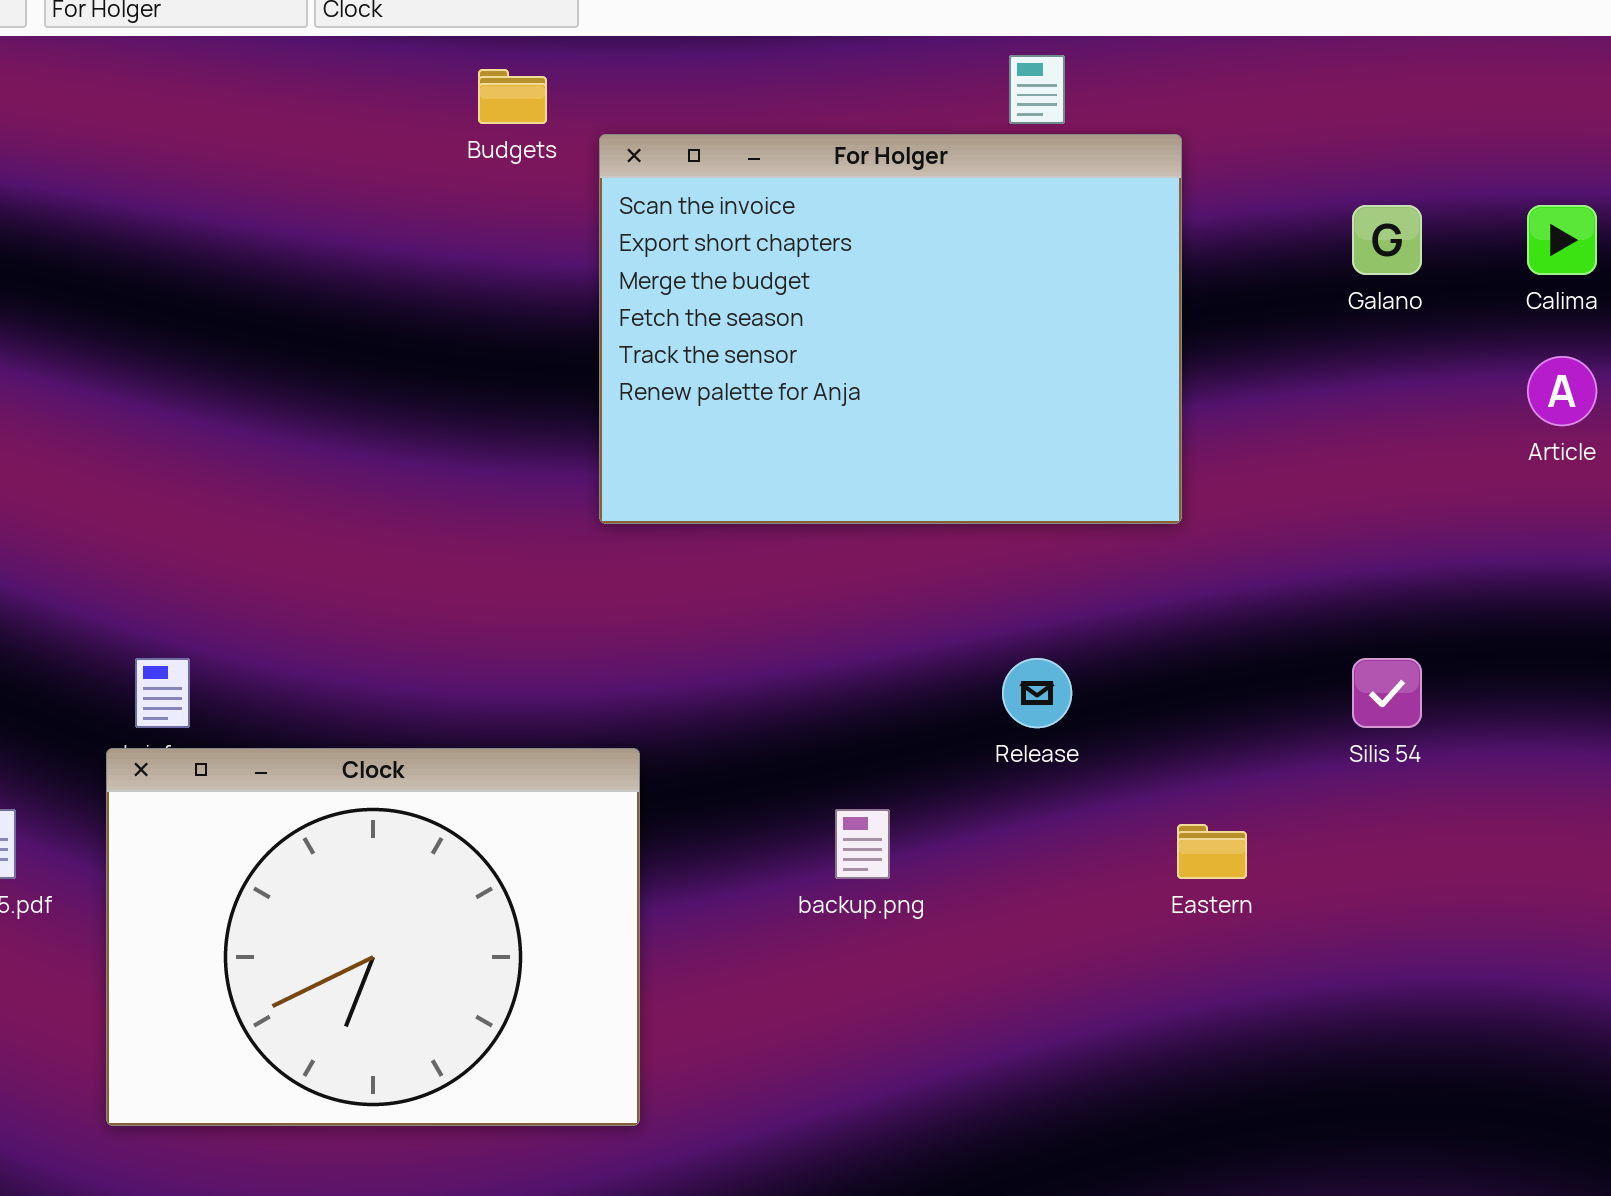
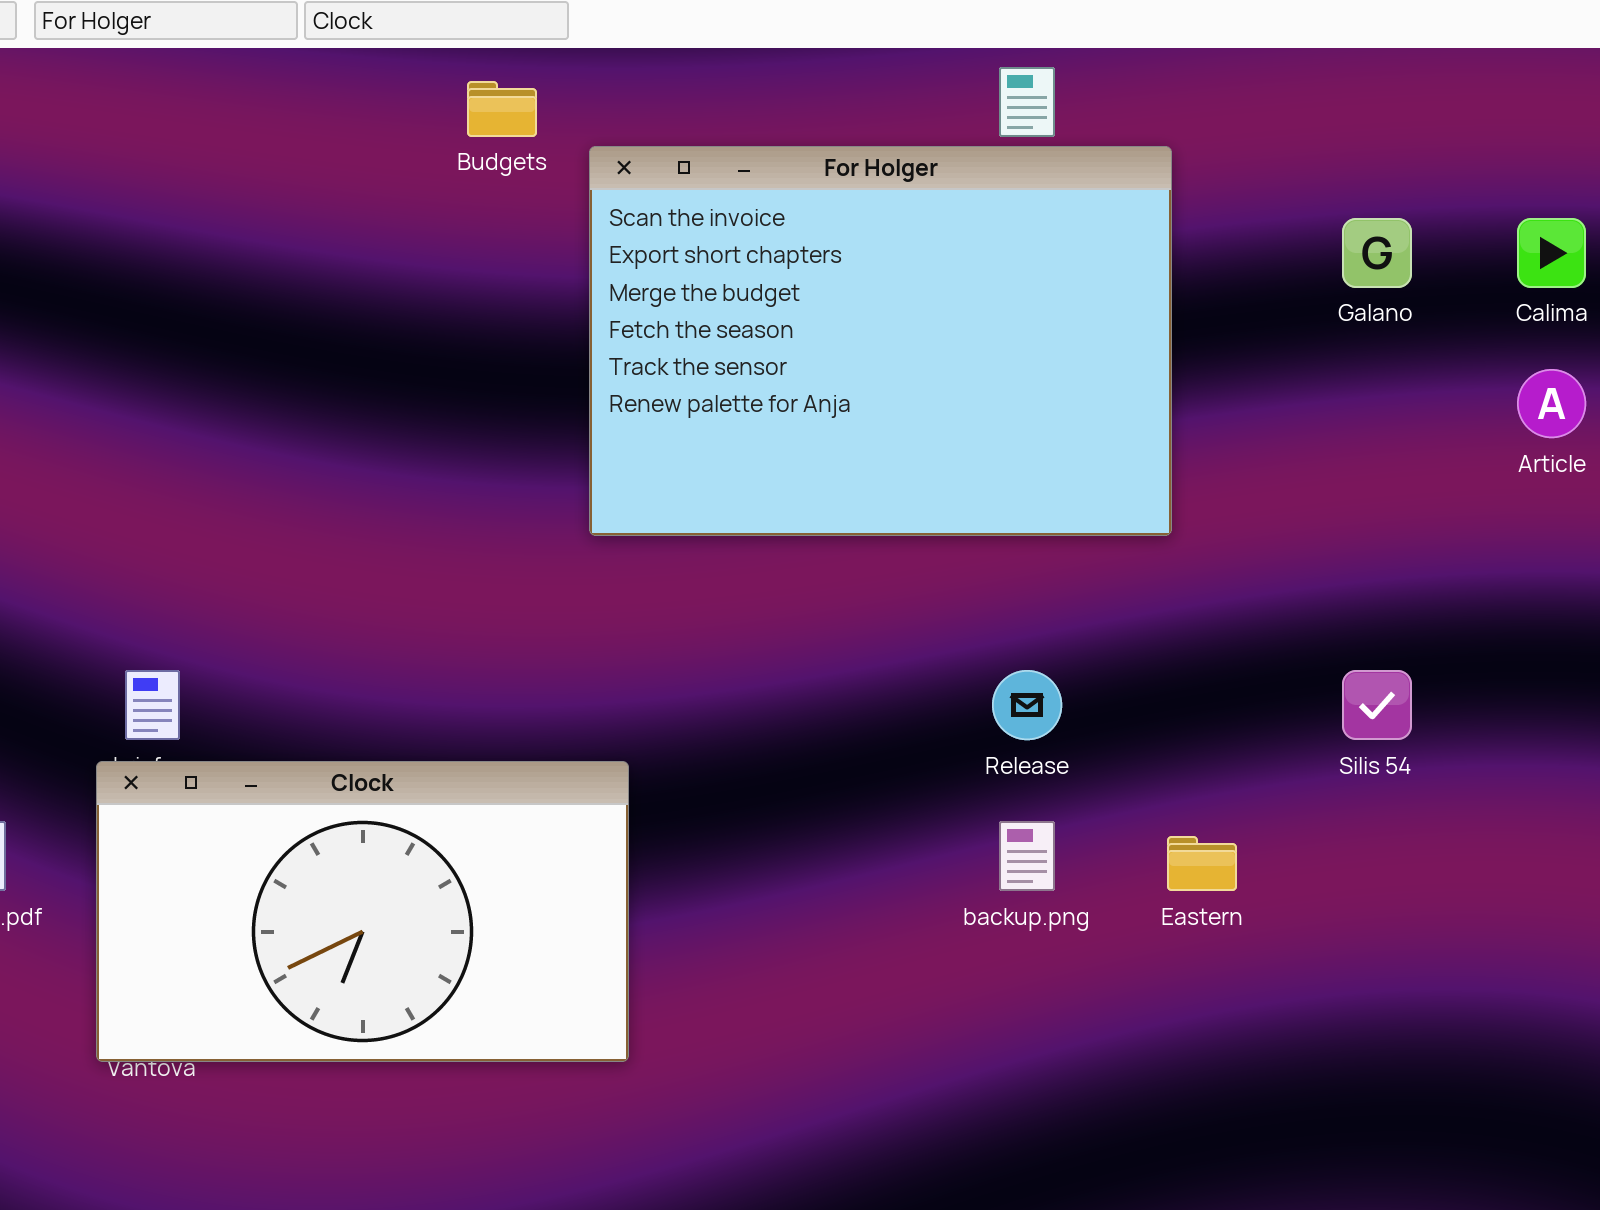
Clock: [106,748,640,1126] -> [96,761,629,1062], resized
backup.png: [835,809,890,879] -> [999,821,1055,891], moved

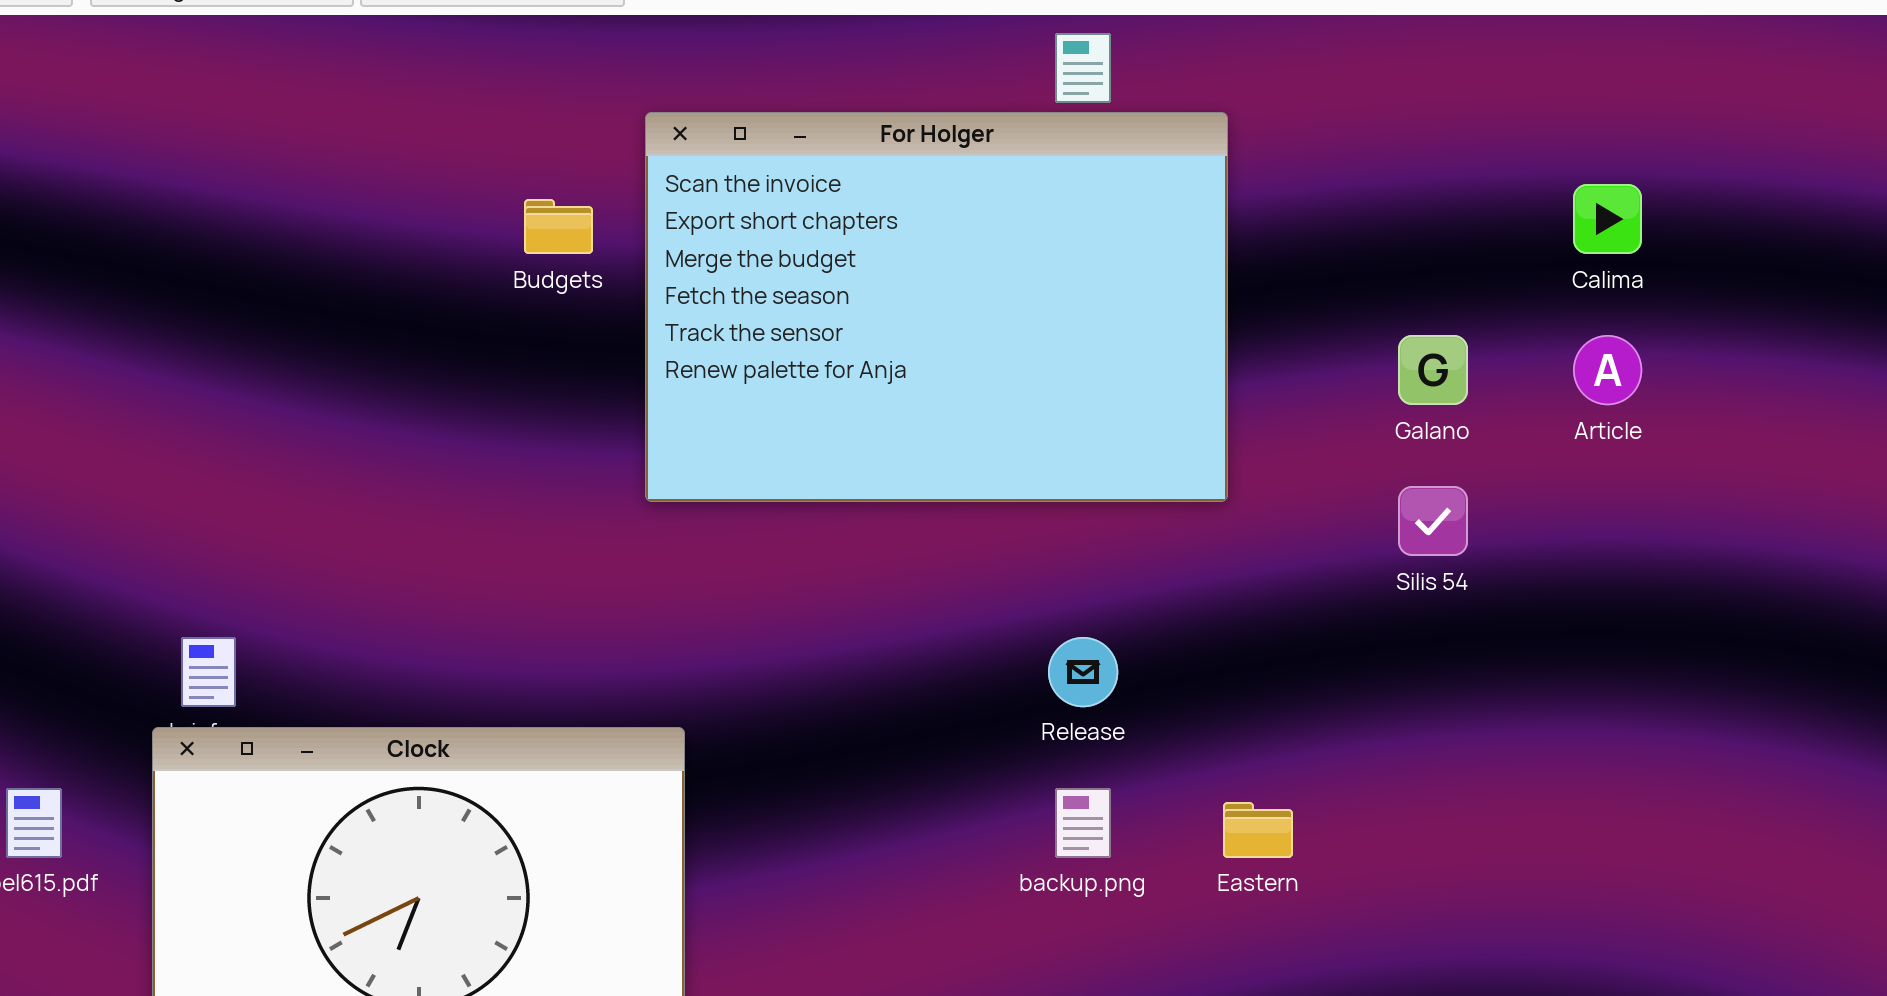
Budgets: [467,81,537,137] -> [524,199,593,254], moved
Galano: [1342,218,1412,288] -> [1398,335,1468,405], moved
Silis 54: [1342,670,1412,740] -> [1398,486,1468,556], moved

